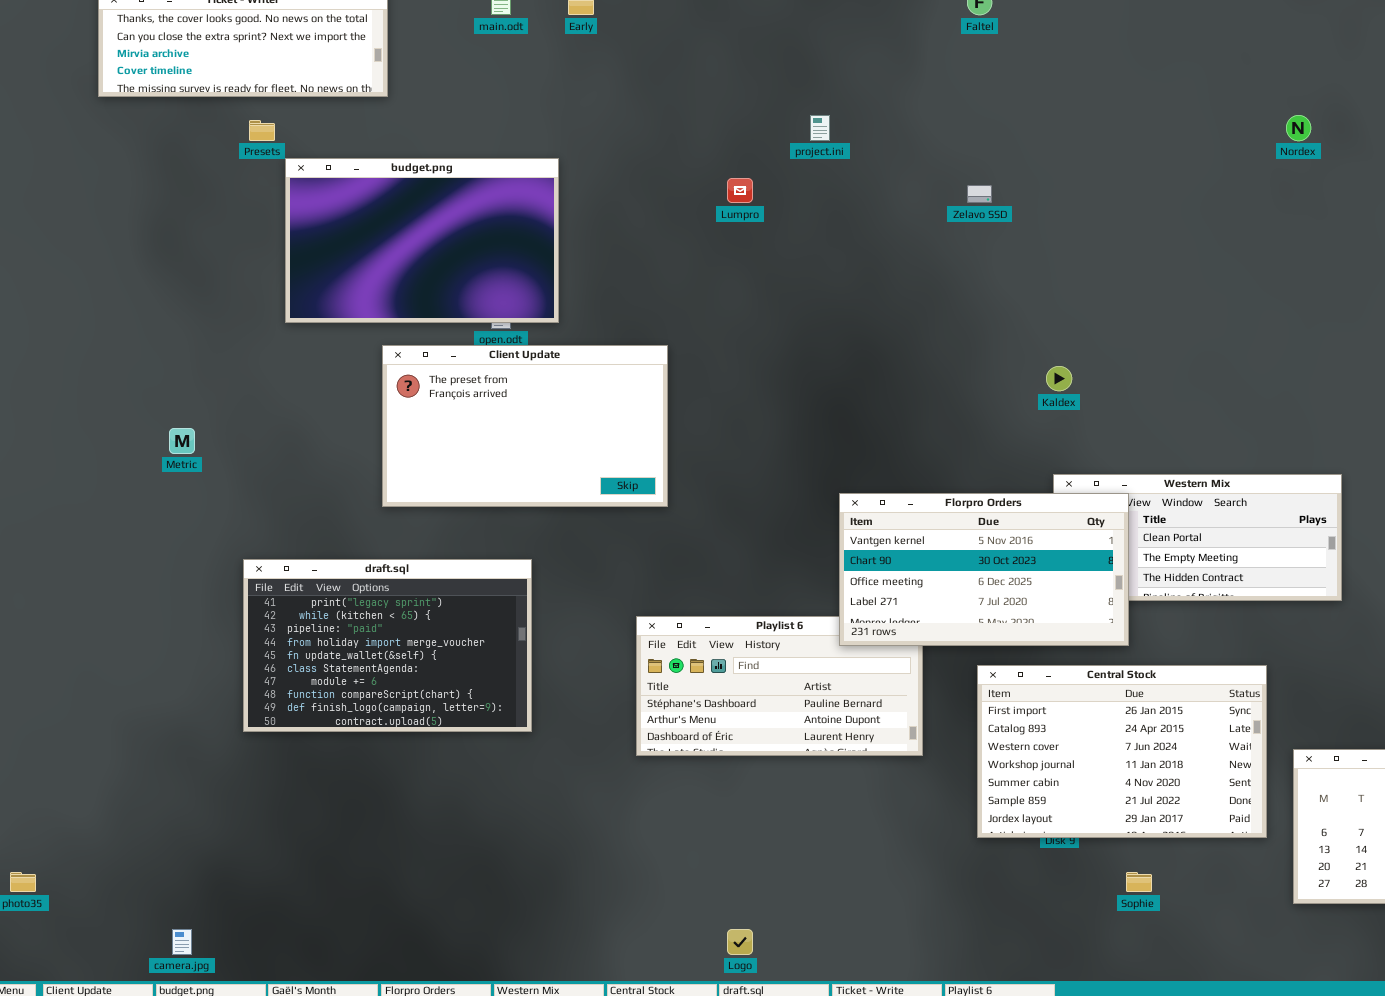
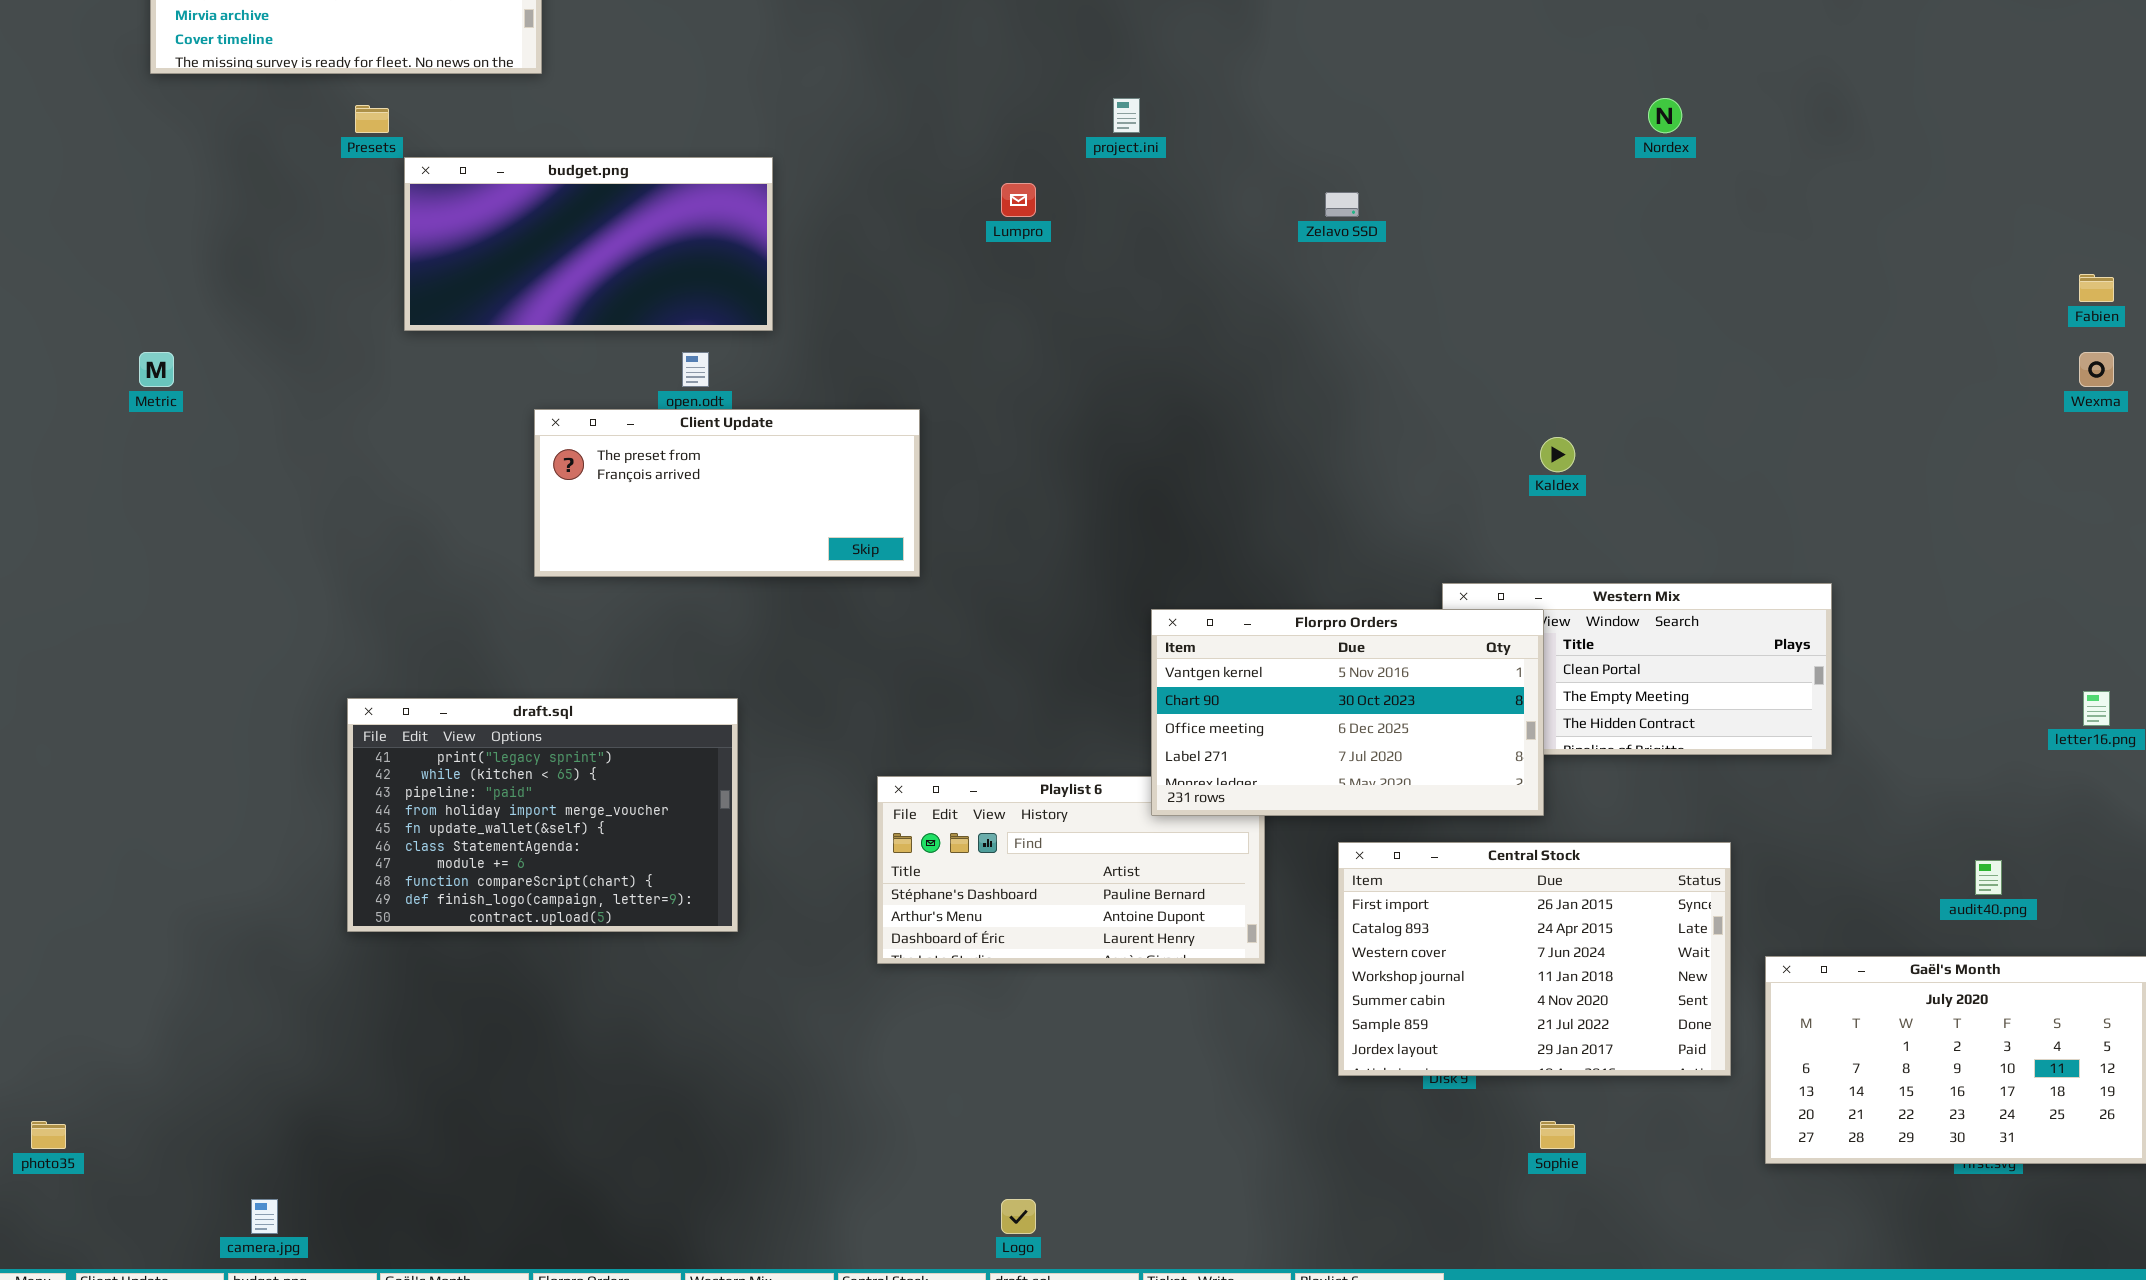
Nordex: [1286,115,1311,141] -> [1648,98,1682,133], moved
budget.png: [285,158,559,323] -> [404,157,773,331], resized
Client Update: [382,345,668,507] -> [534,409,920,577], resized
Kaldex: [1046,366,1072,391] -> [1540,437,1575,472], moved
Metric: [169,428,195,454] -> [139,352,174,387], moved

